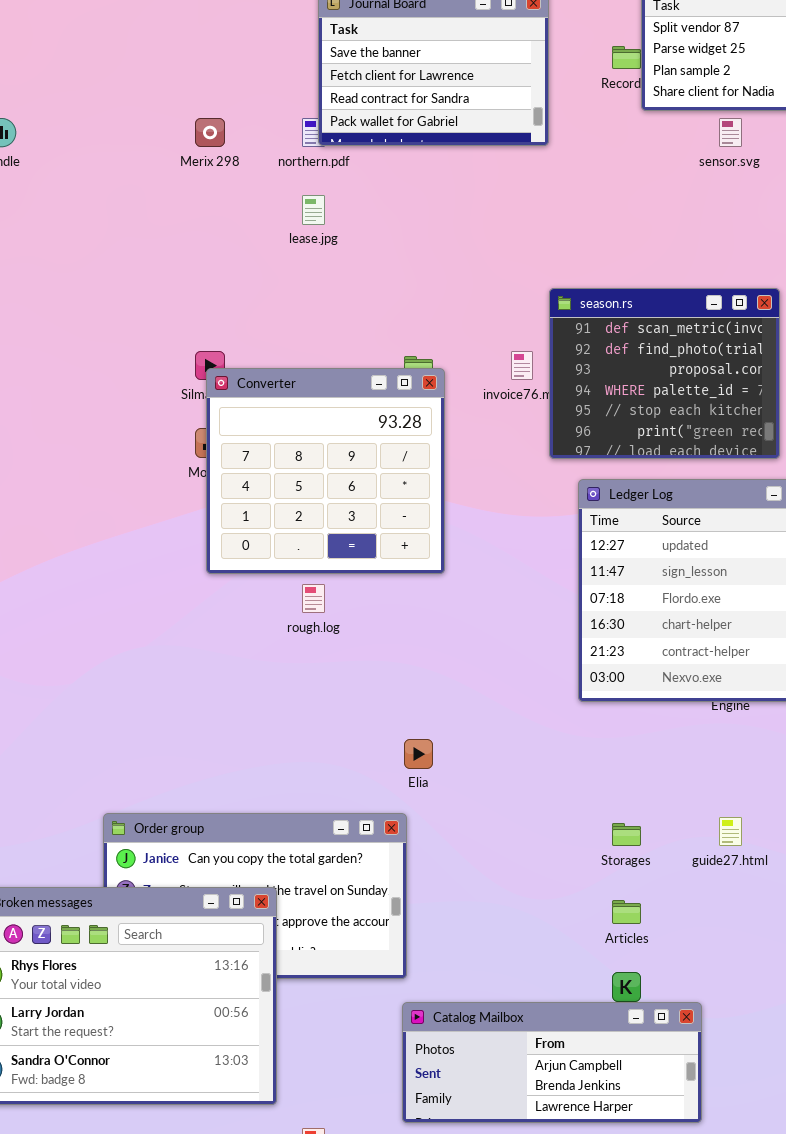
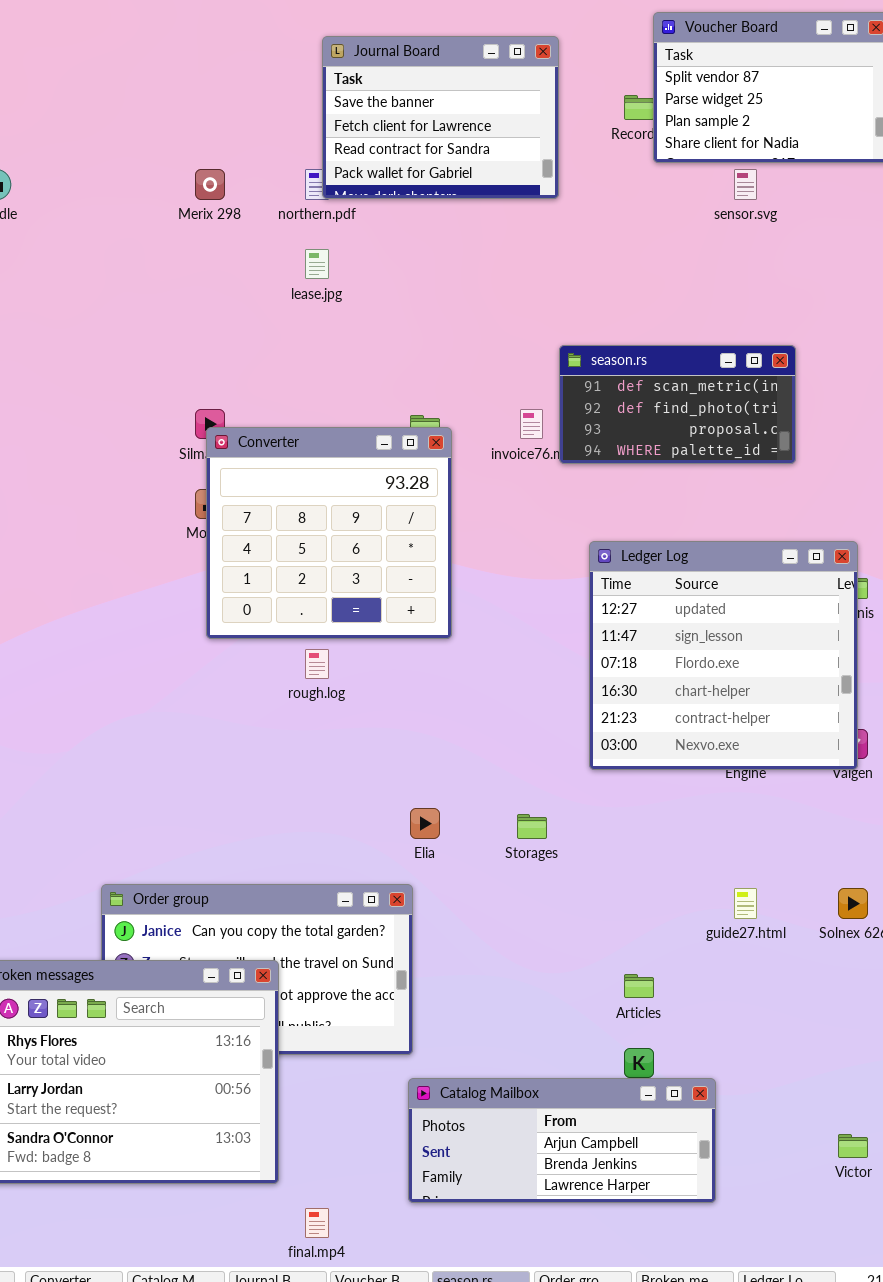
season.rs: [549,288,780,459] -> [559,345,796,464], resized
Storages: [612,823,641,846] -> [517,814,547,839], moved

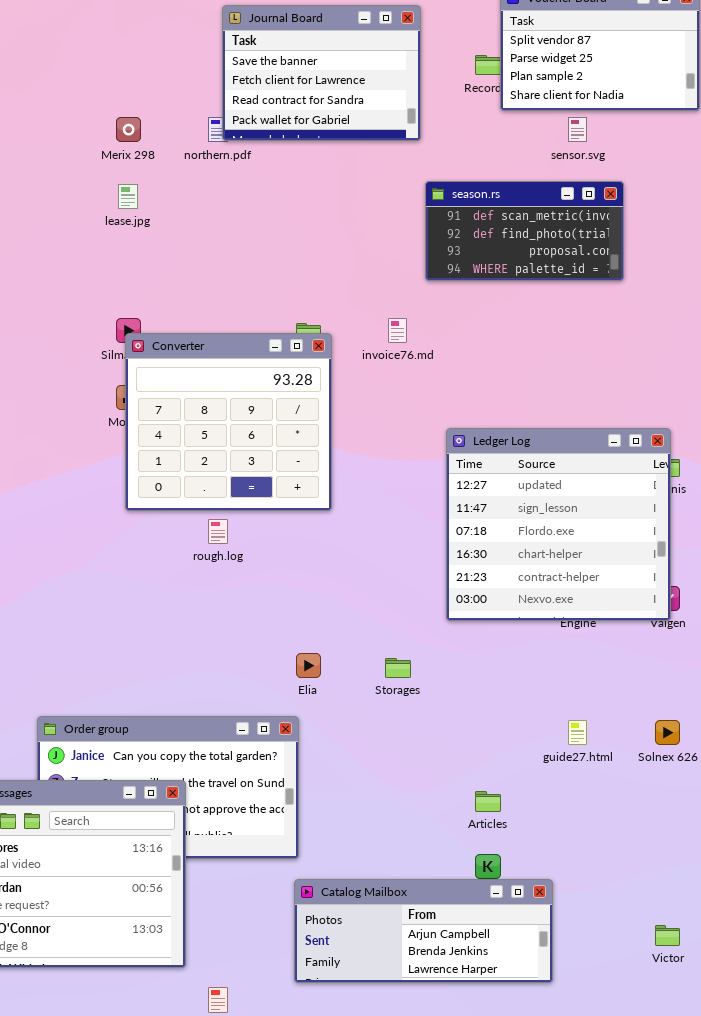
lease.jpg: [305,249,329,279] -> [118,184,138,209], moved
season.rs: [559,345,796,464] -> [425,181,624,281], moved

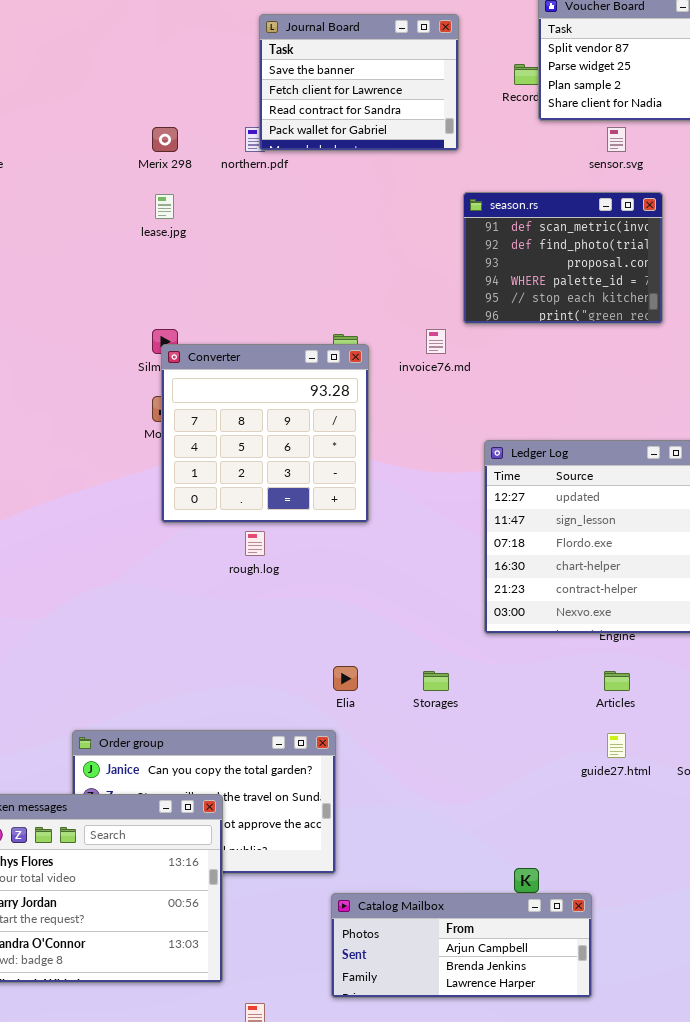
season.rs: [425,181,624,281] -> [463,192,663,324], resized
Articles: [475,791,501,812] -> [604,671,630,691], moved

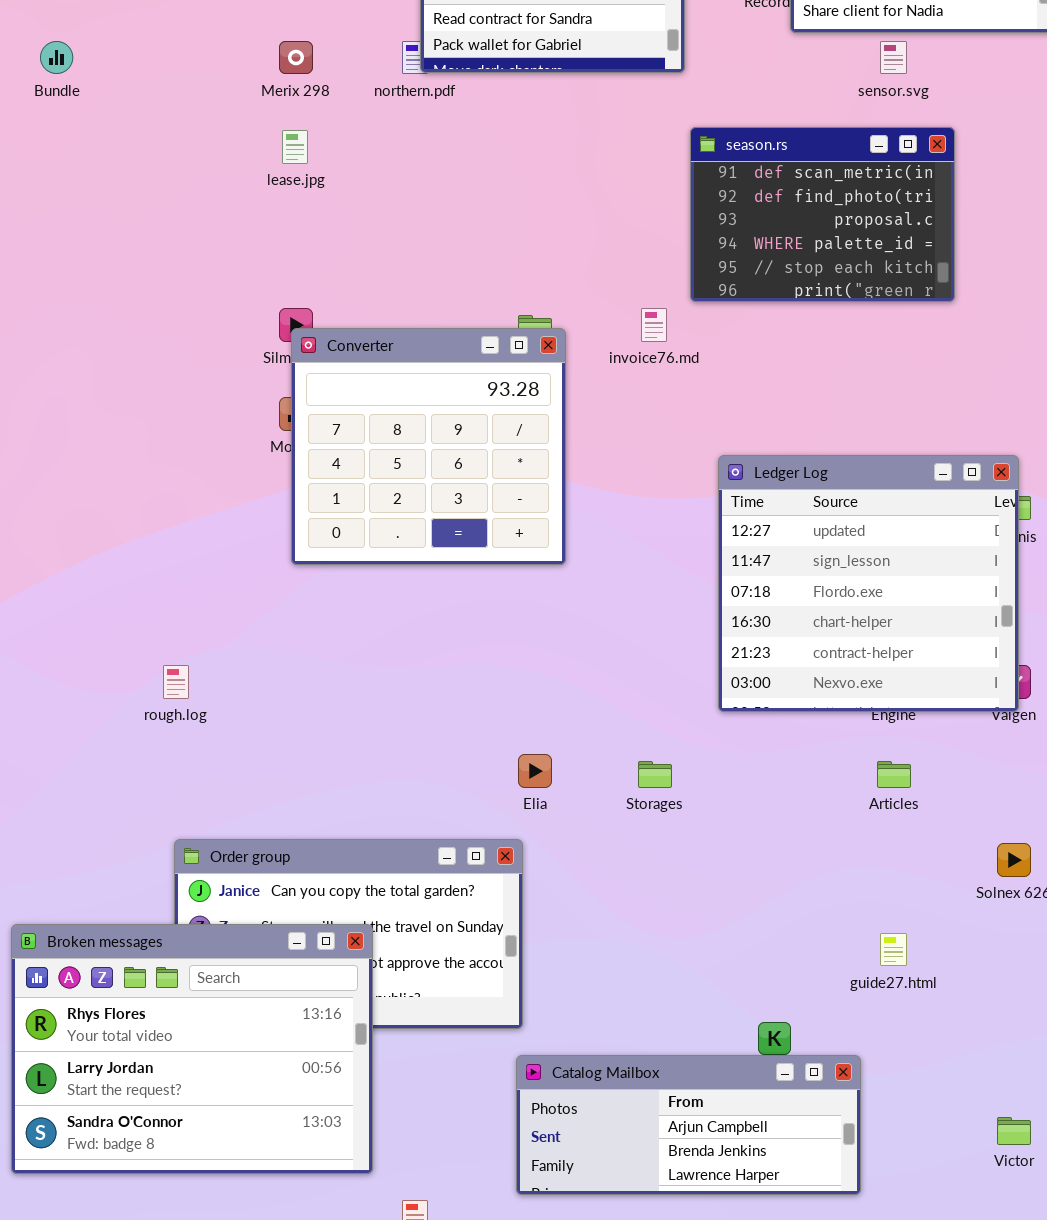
rough.log: [245,531,265,556] -> [163,665,189,699], moved
guide27.html: [607,733,626,758] -> [880,933,907,966], moved

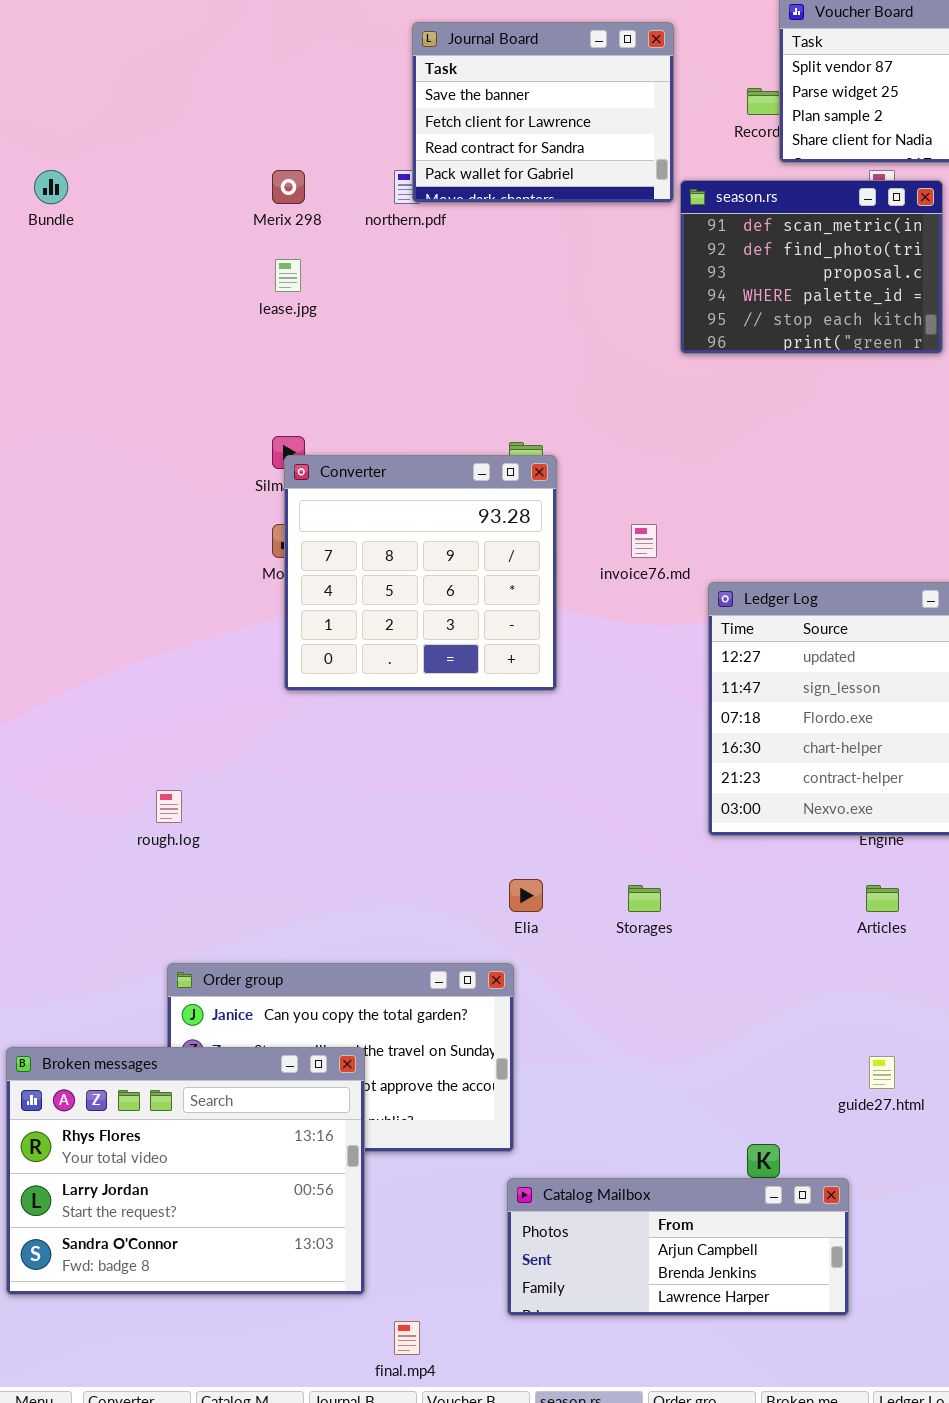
season.rs: [690,127,955,302] -> [680,180,943,354], moved
invoice76.md: [641,308,667,342] -> [631,524,657,558], moved

